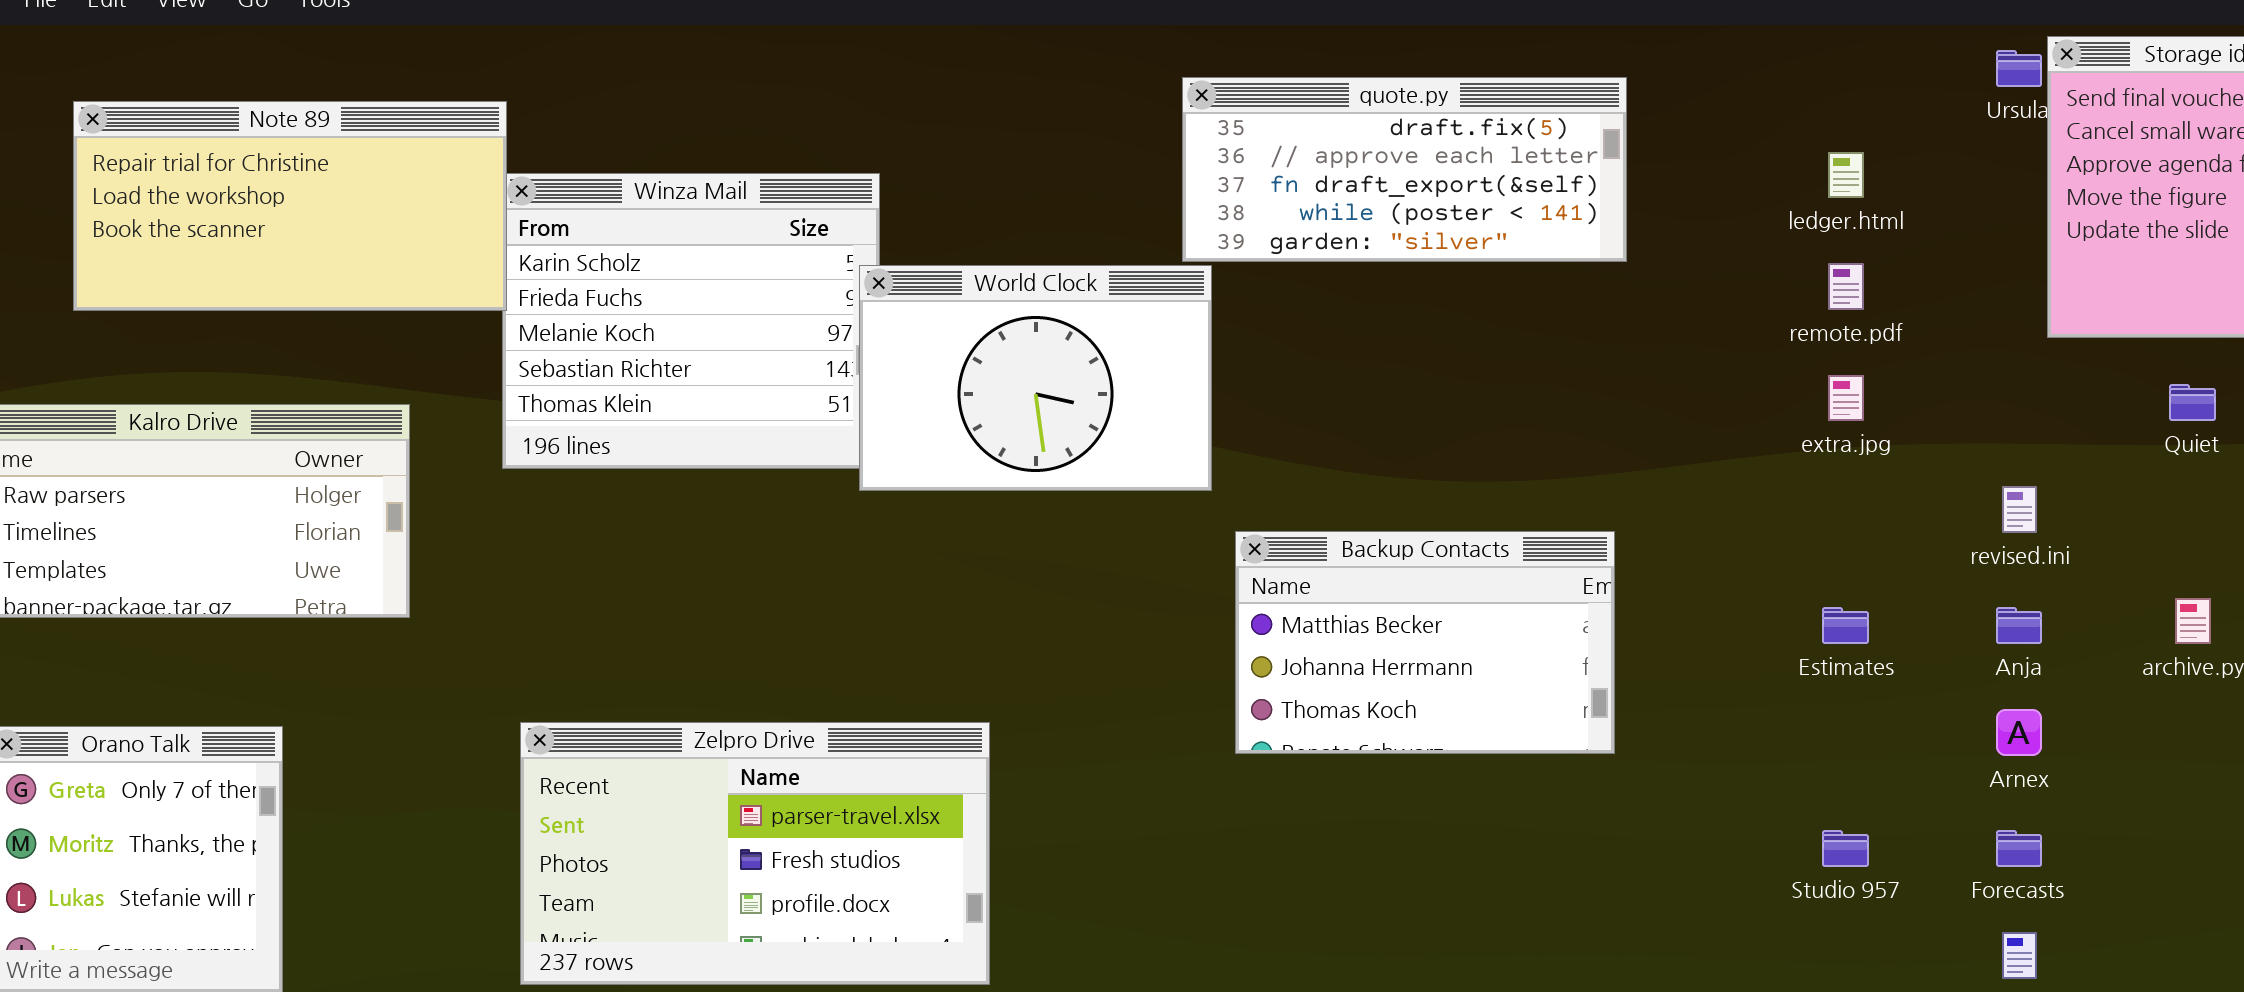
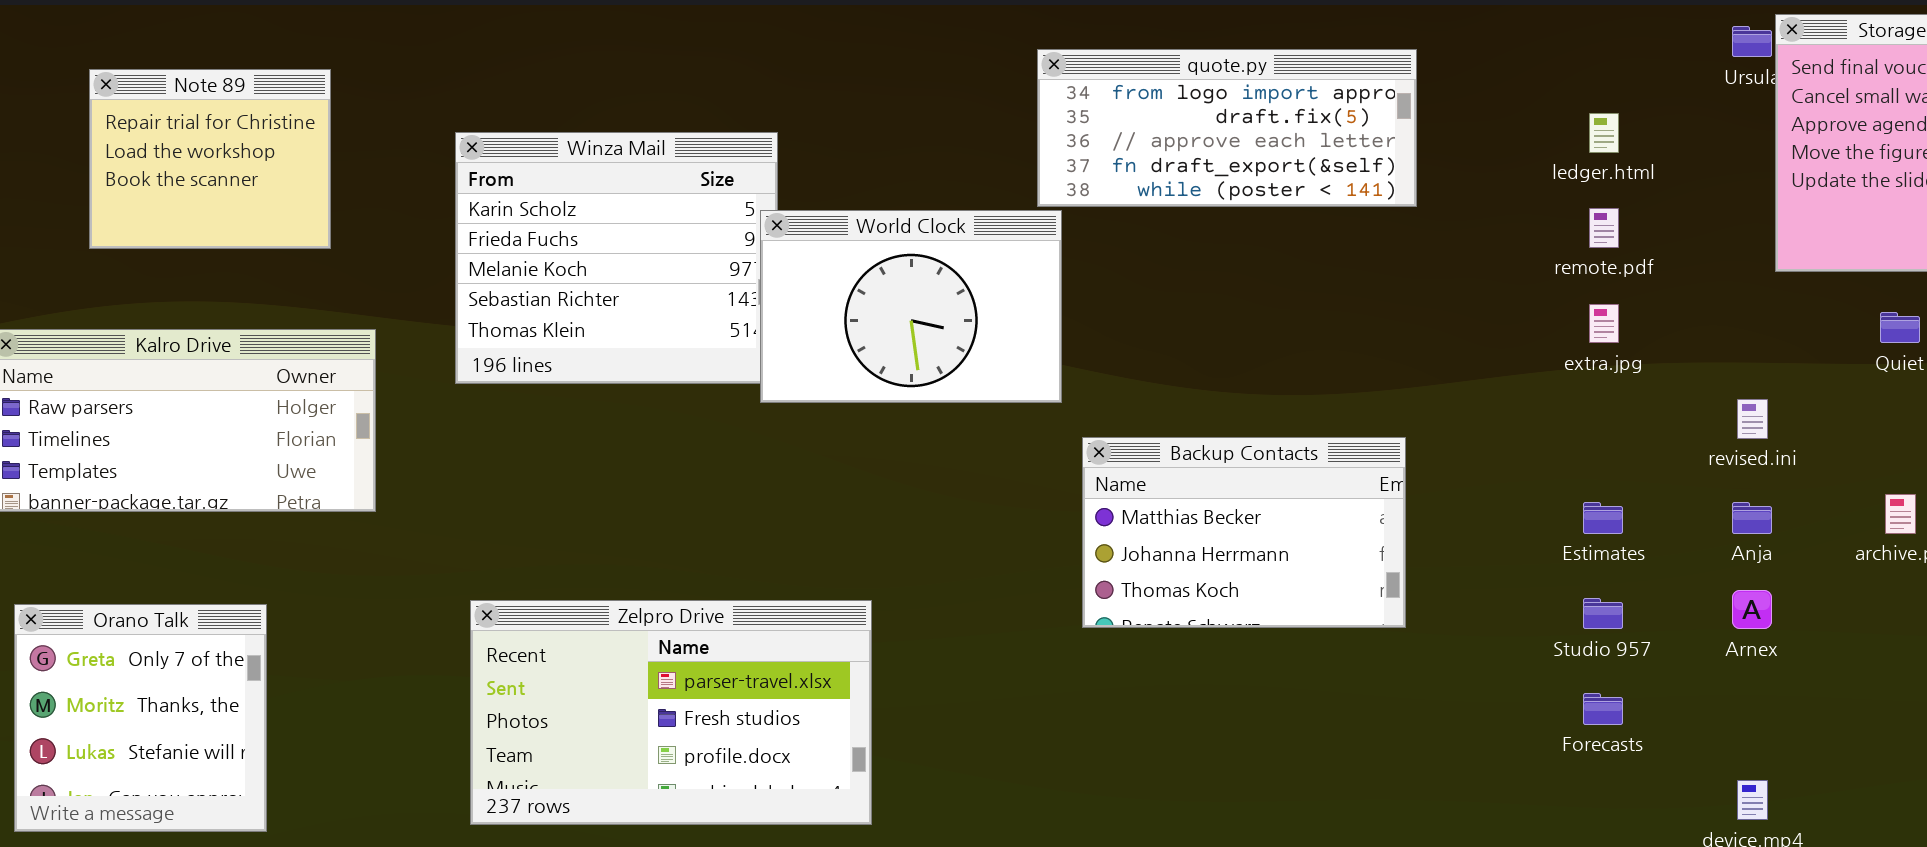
quote.py: [1182,77,1627,262] -> [1037,49,1417,207], scrolled up 1 row
Note 89: [73,101,507,311] -> [89,69,331,249], resized
Studio 957: [1822,830,1869,867] -> [1583,598,1623,629], moved
Forecasts: [1996,830,2042,867] -> [1583,693,1623,725], moved

